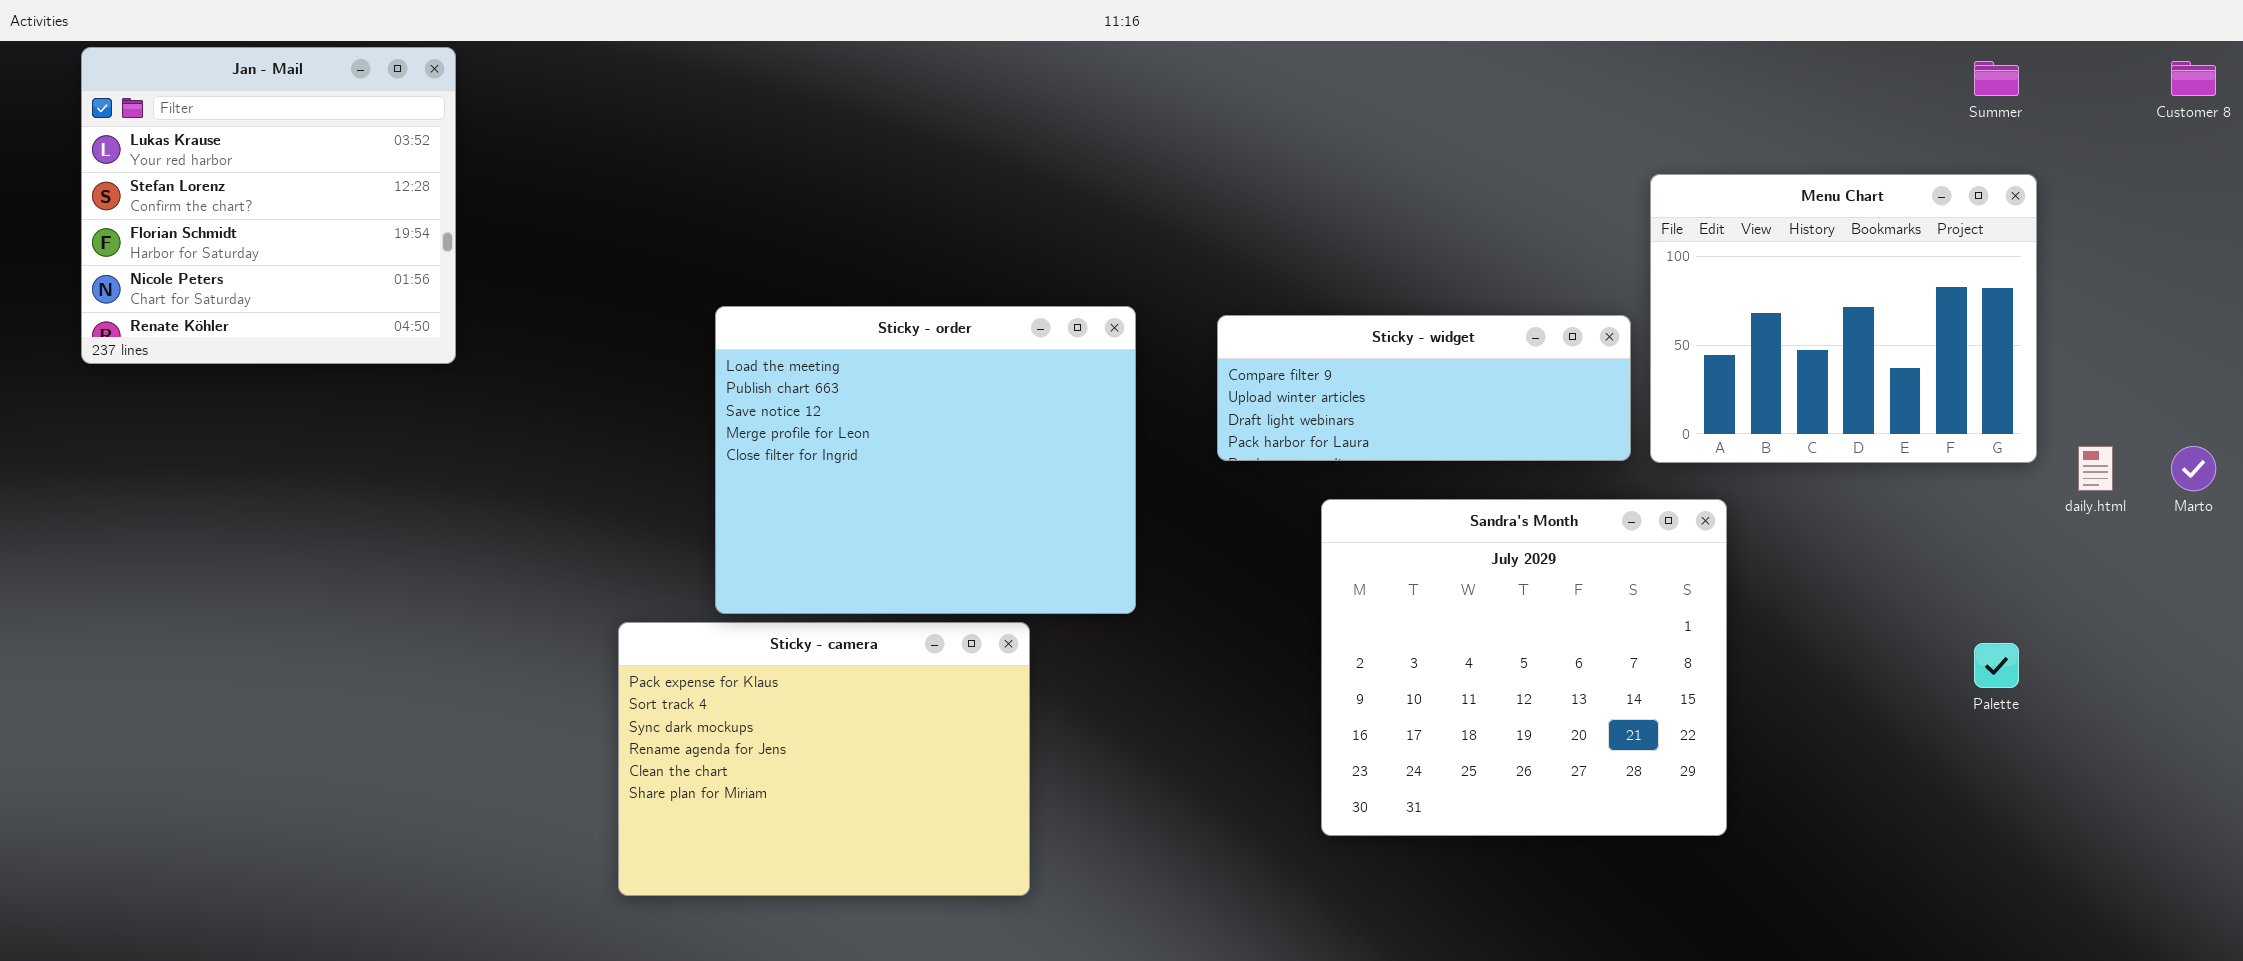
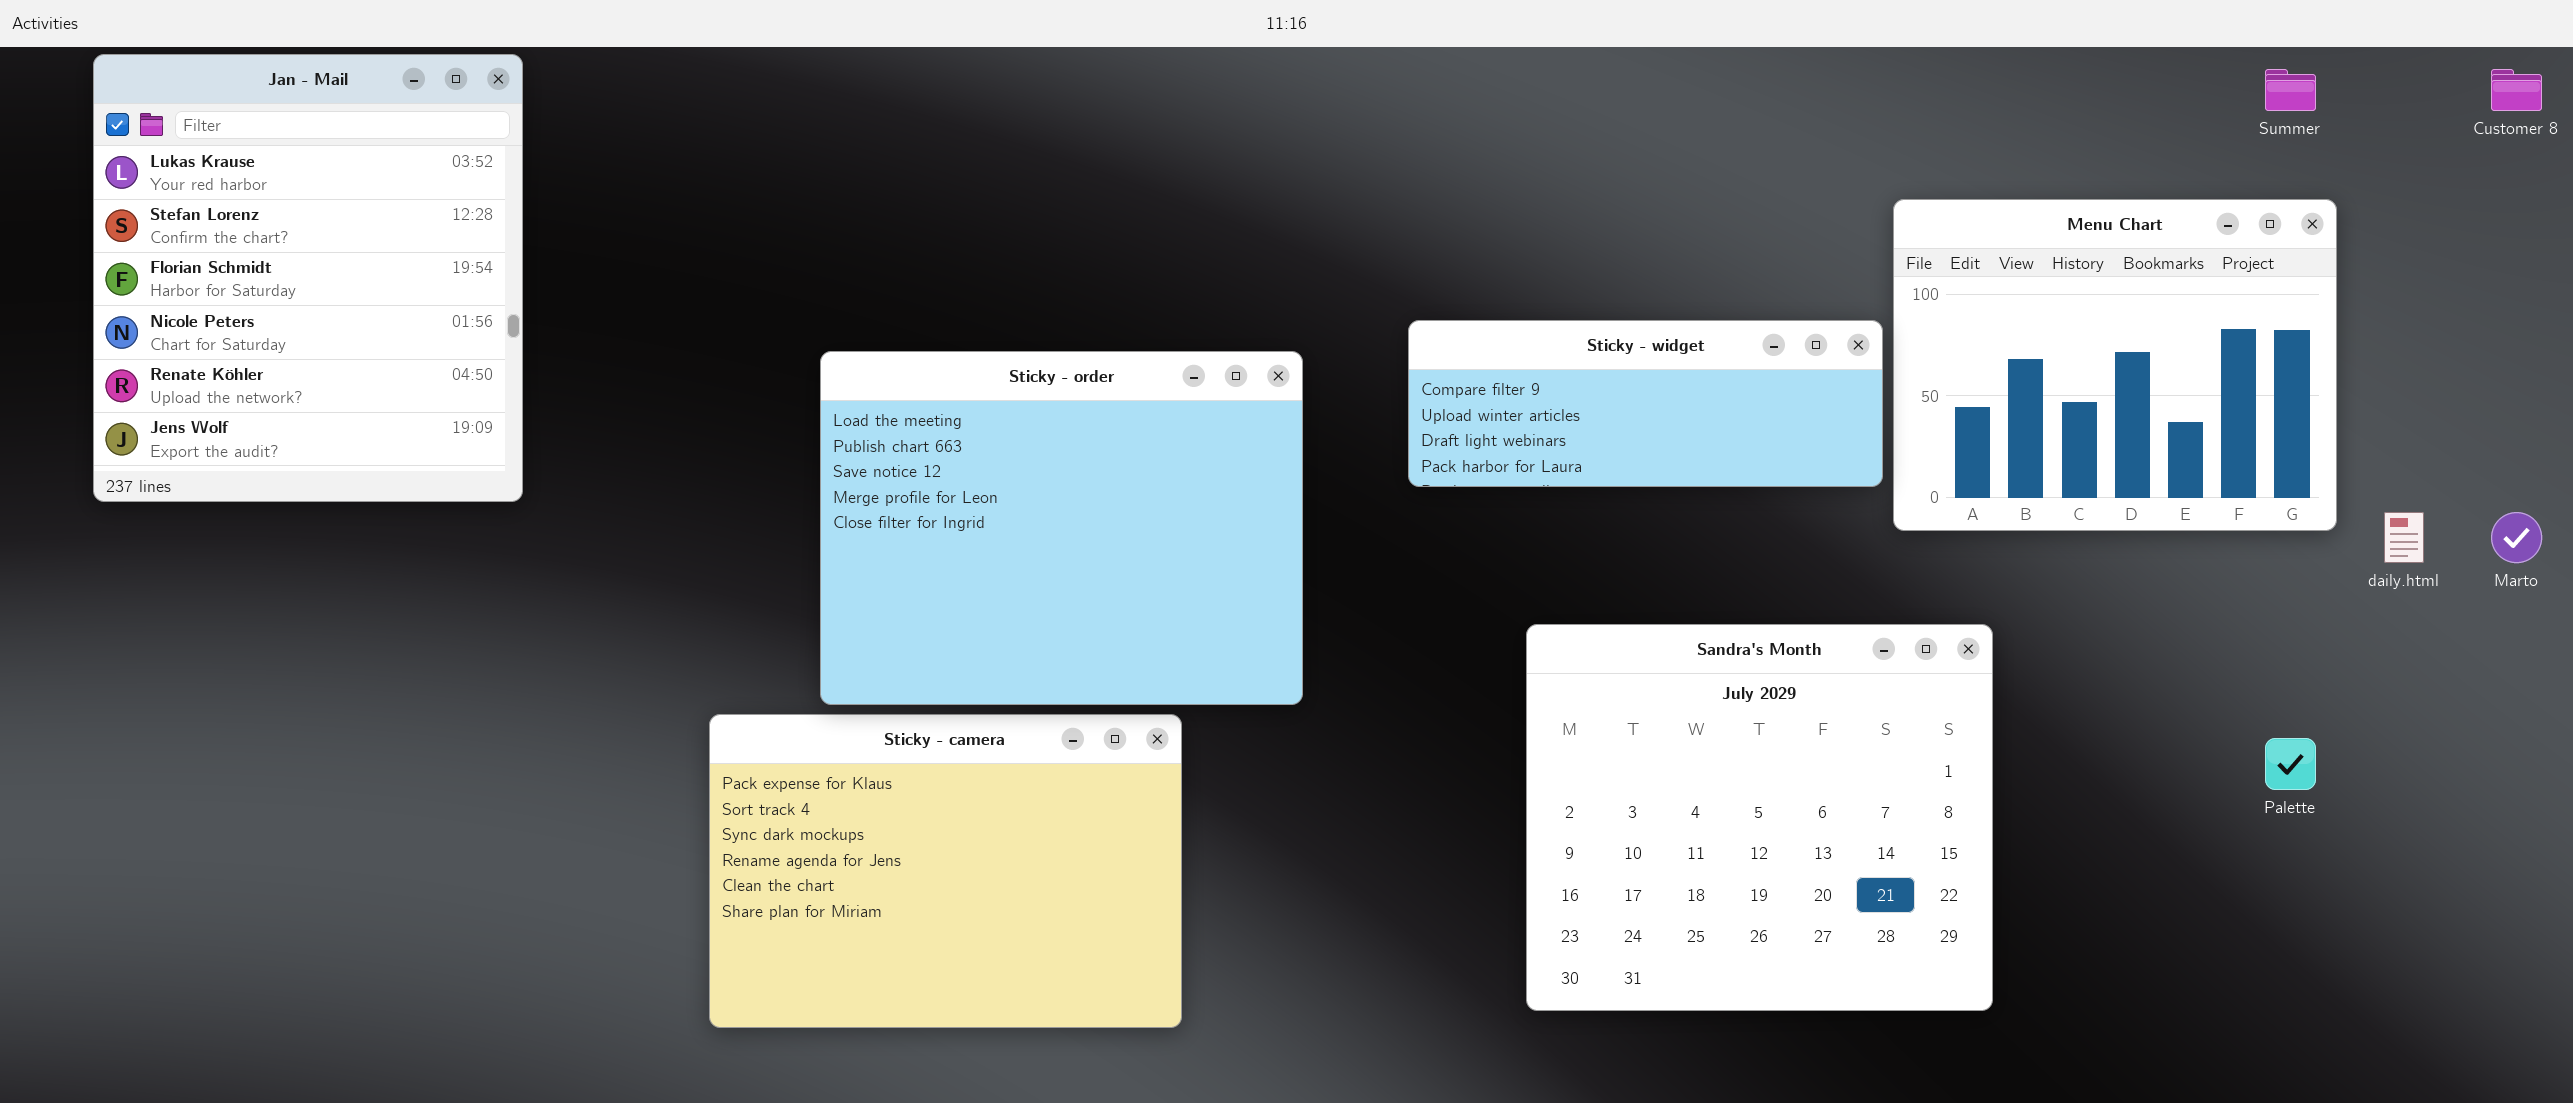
Jan - Mail: [81,47,456,364] -> [93,54,523,502], resized
Sticky - widget: [1217,315,1631,461] -> [1408,320,1883,487], moved
Sandra's Month: [1321,499,1727,836] -> [1526,624,1993,1011], moved

